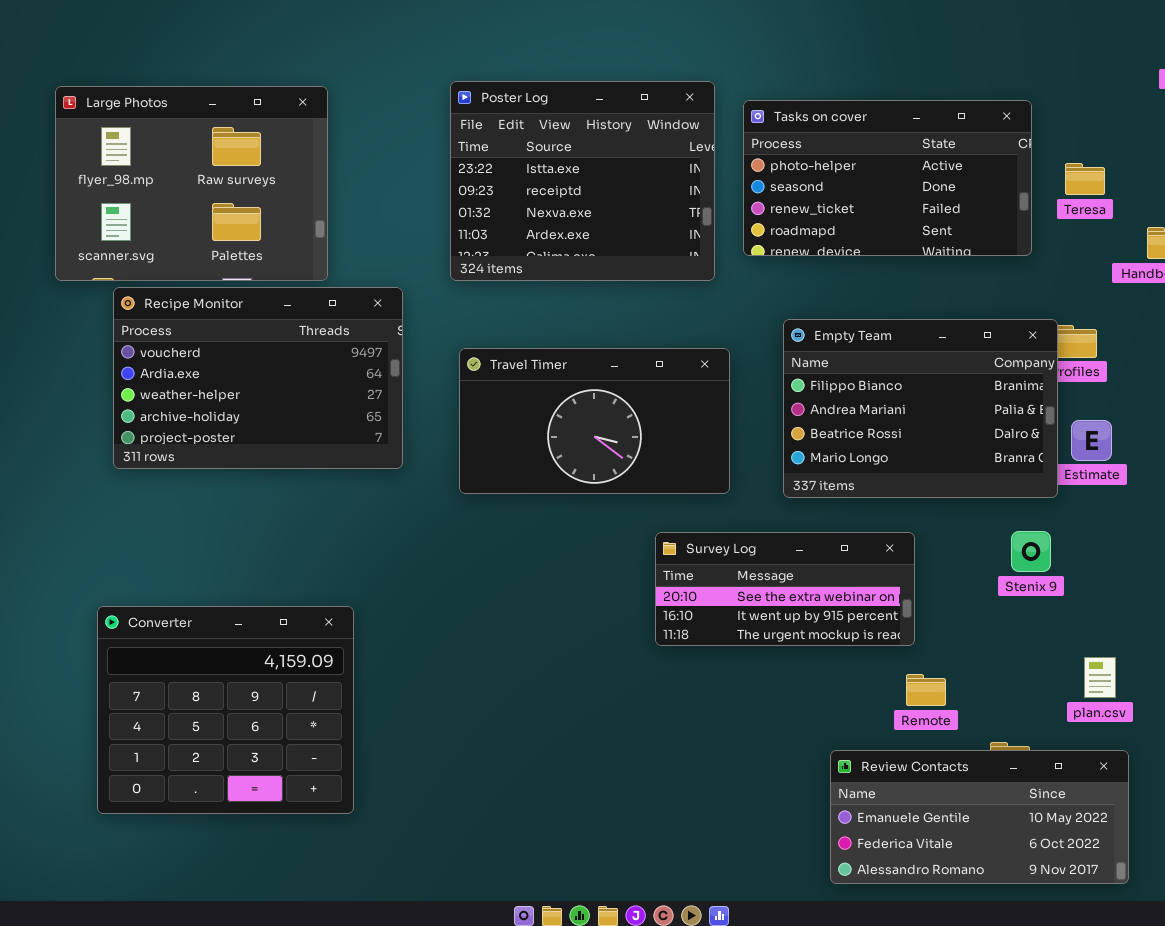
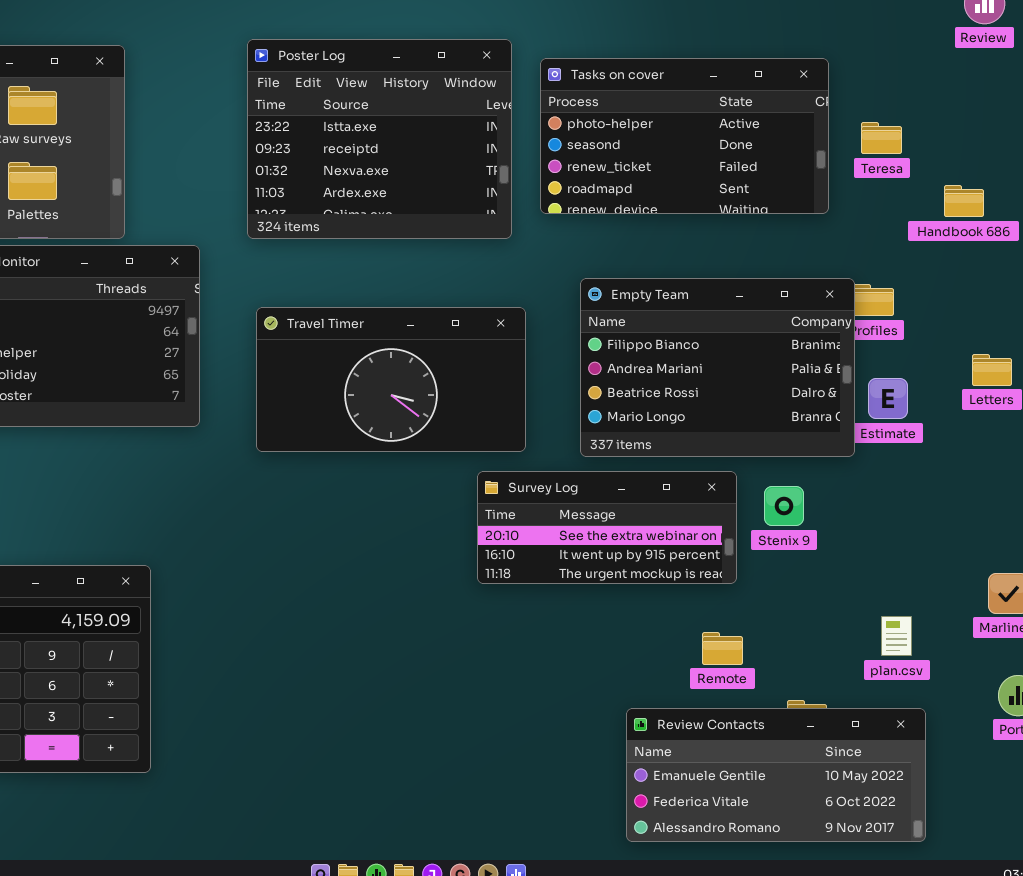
Stenix 9: [1011,531,1051,572] -> [764,486,804,526], moved
Survey Log: [655,532,915,646] -> [477,471,737,584], moved

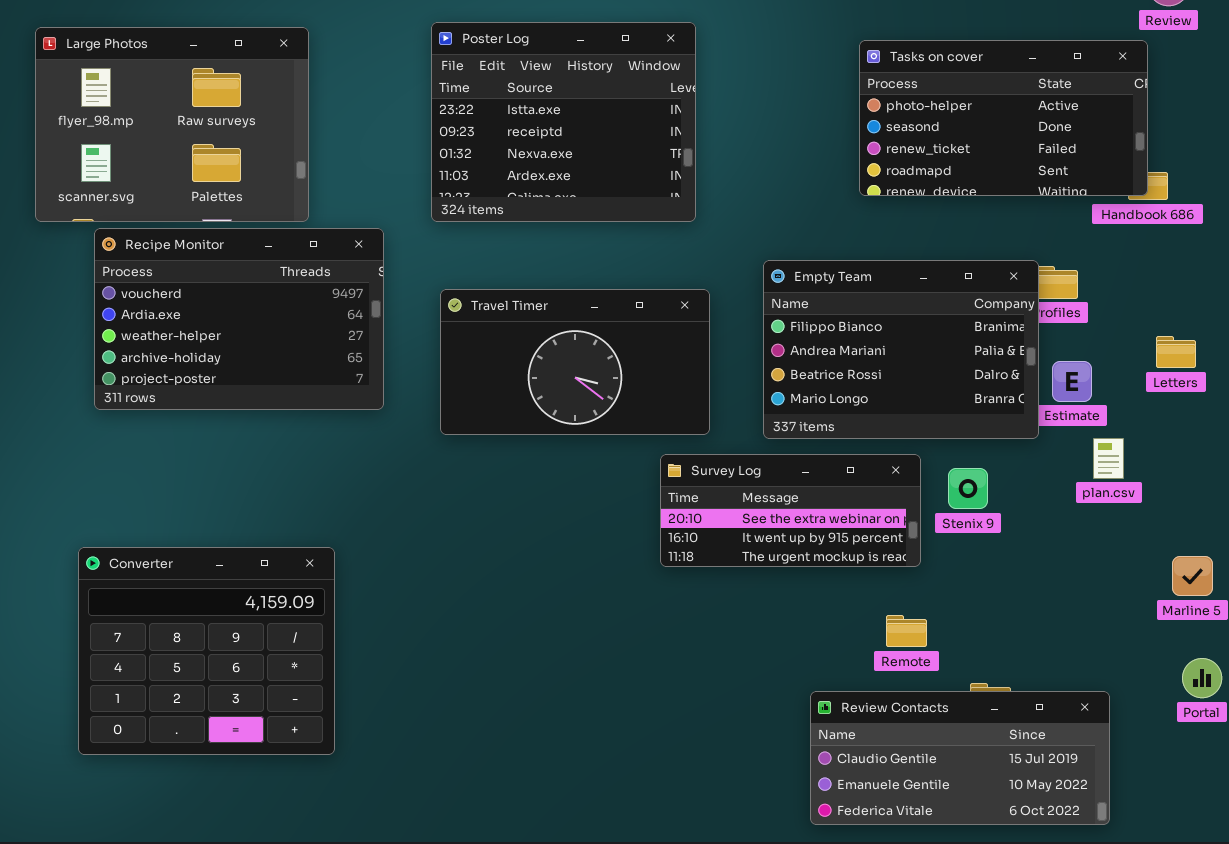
Tasks on cover: [540,58,829,214] -> [859,40,1148,196], moved
plan.csv: [881,616,912,656] -> [1093,438,1124,479], moved
Review Contacts: [626,708,926,842] -> [810,691,1110,825], scrolled up 1 row

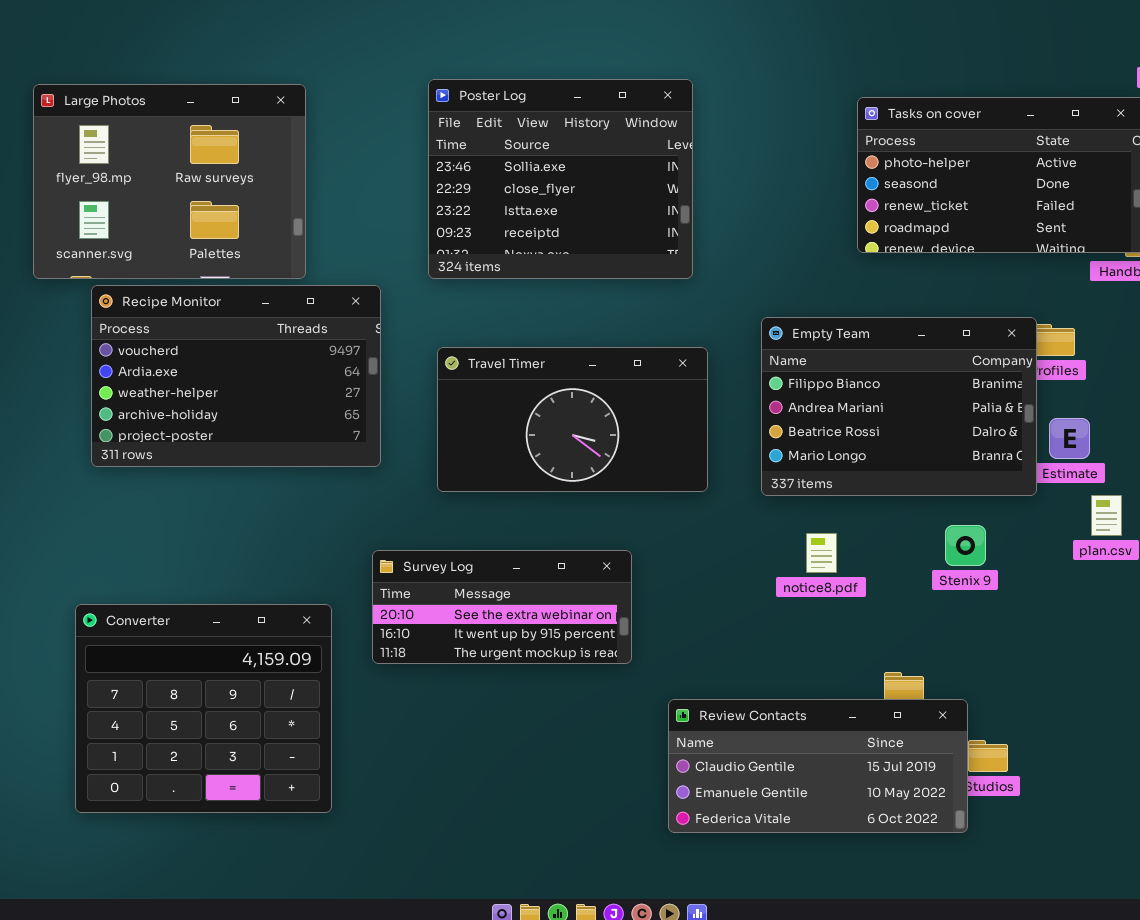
Poster Log: [431,22,696,222] -> [428,79,693,279], scrolled up 2 rows
Survey Log: [660,454,921,567] -> [372,550,632,664], moved
Review Contacts: [810,691,1110,825] -> [668,699,968,833], moved

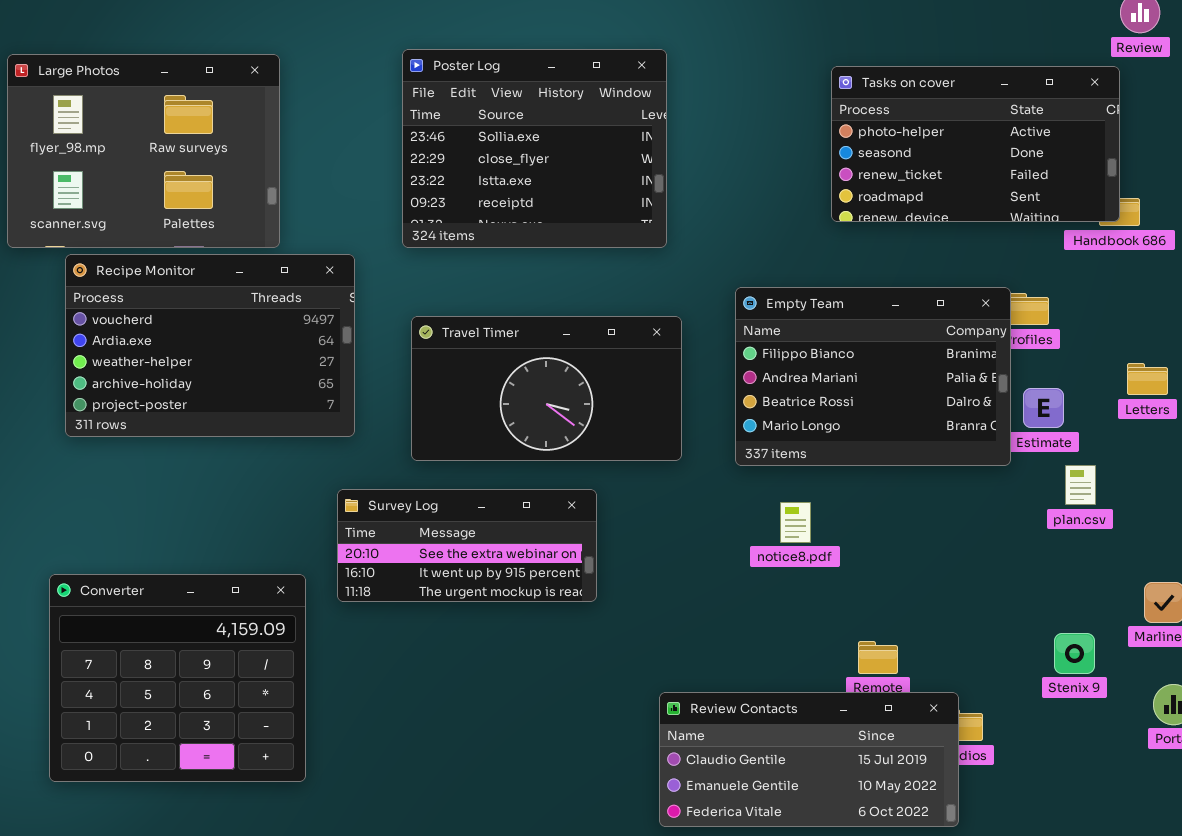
Stenix 9: [945,525,986,566] -> [1054,633,1095,674], moved
Survey Log: [372,550,632,664] -> [337,489,597,602], moved
Review Contacts: [668,699,968,833] -> [659,692,959,827], moved

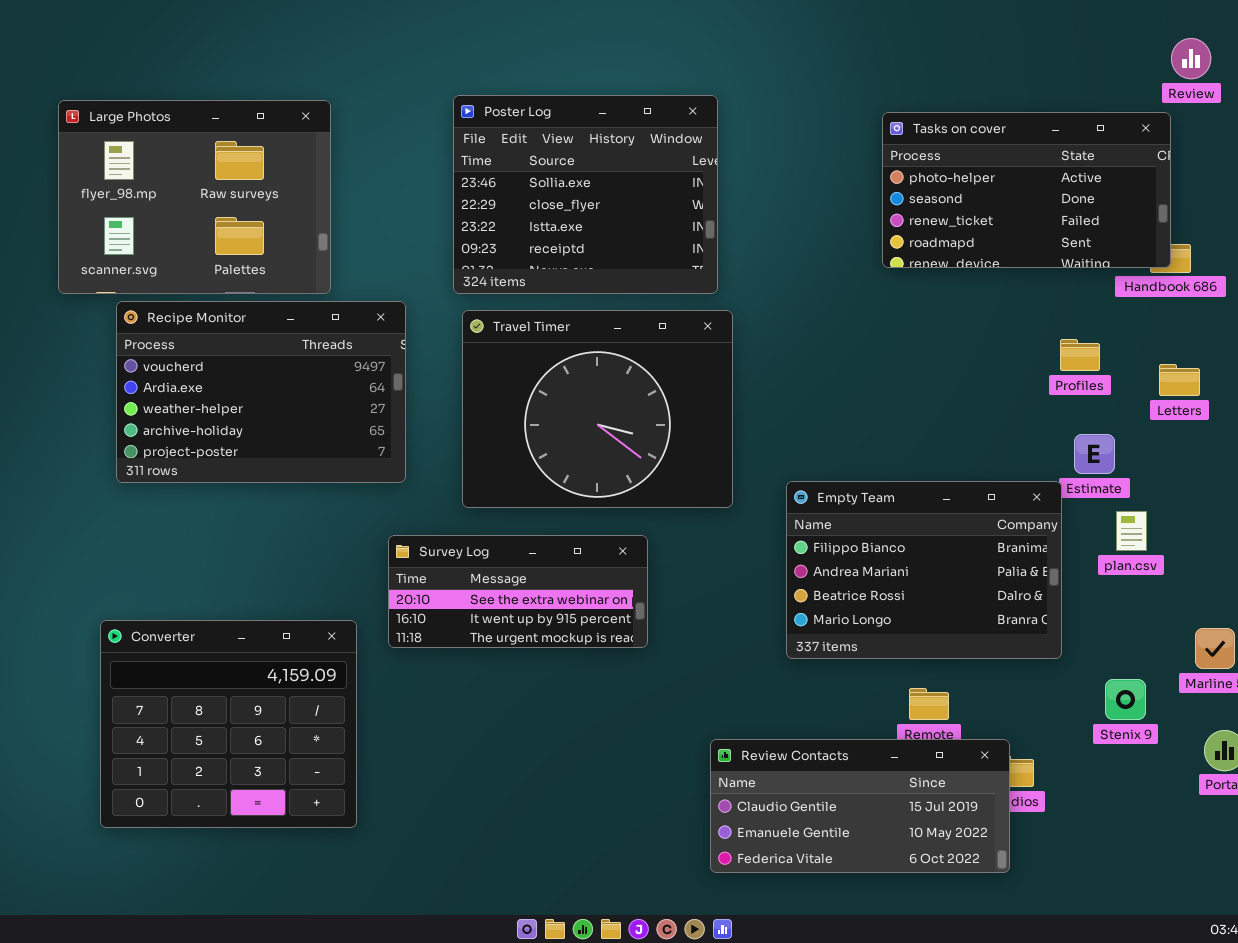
Empty Team: [735,287,1011,466] -> [786,481,1062,659], moved
Travel Timer: [411,316,682,461] -> [462,310,733,508], resized
Letters: [1127,363,1168,395] -> [1159,364,1200,396], moved

